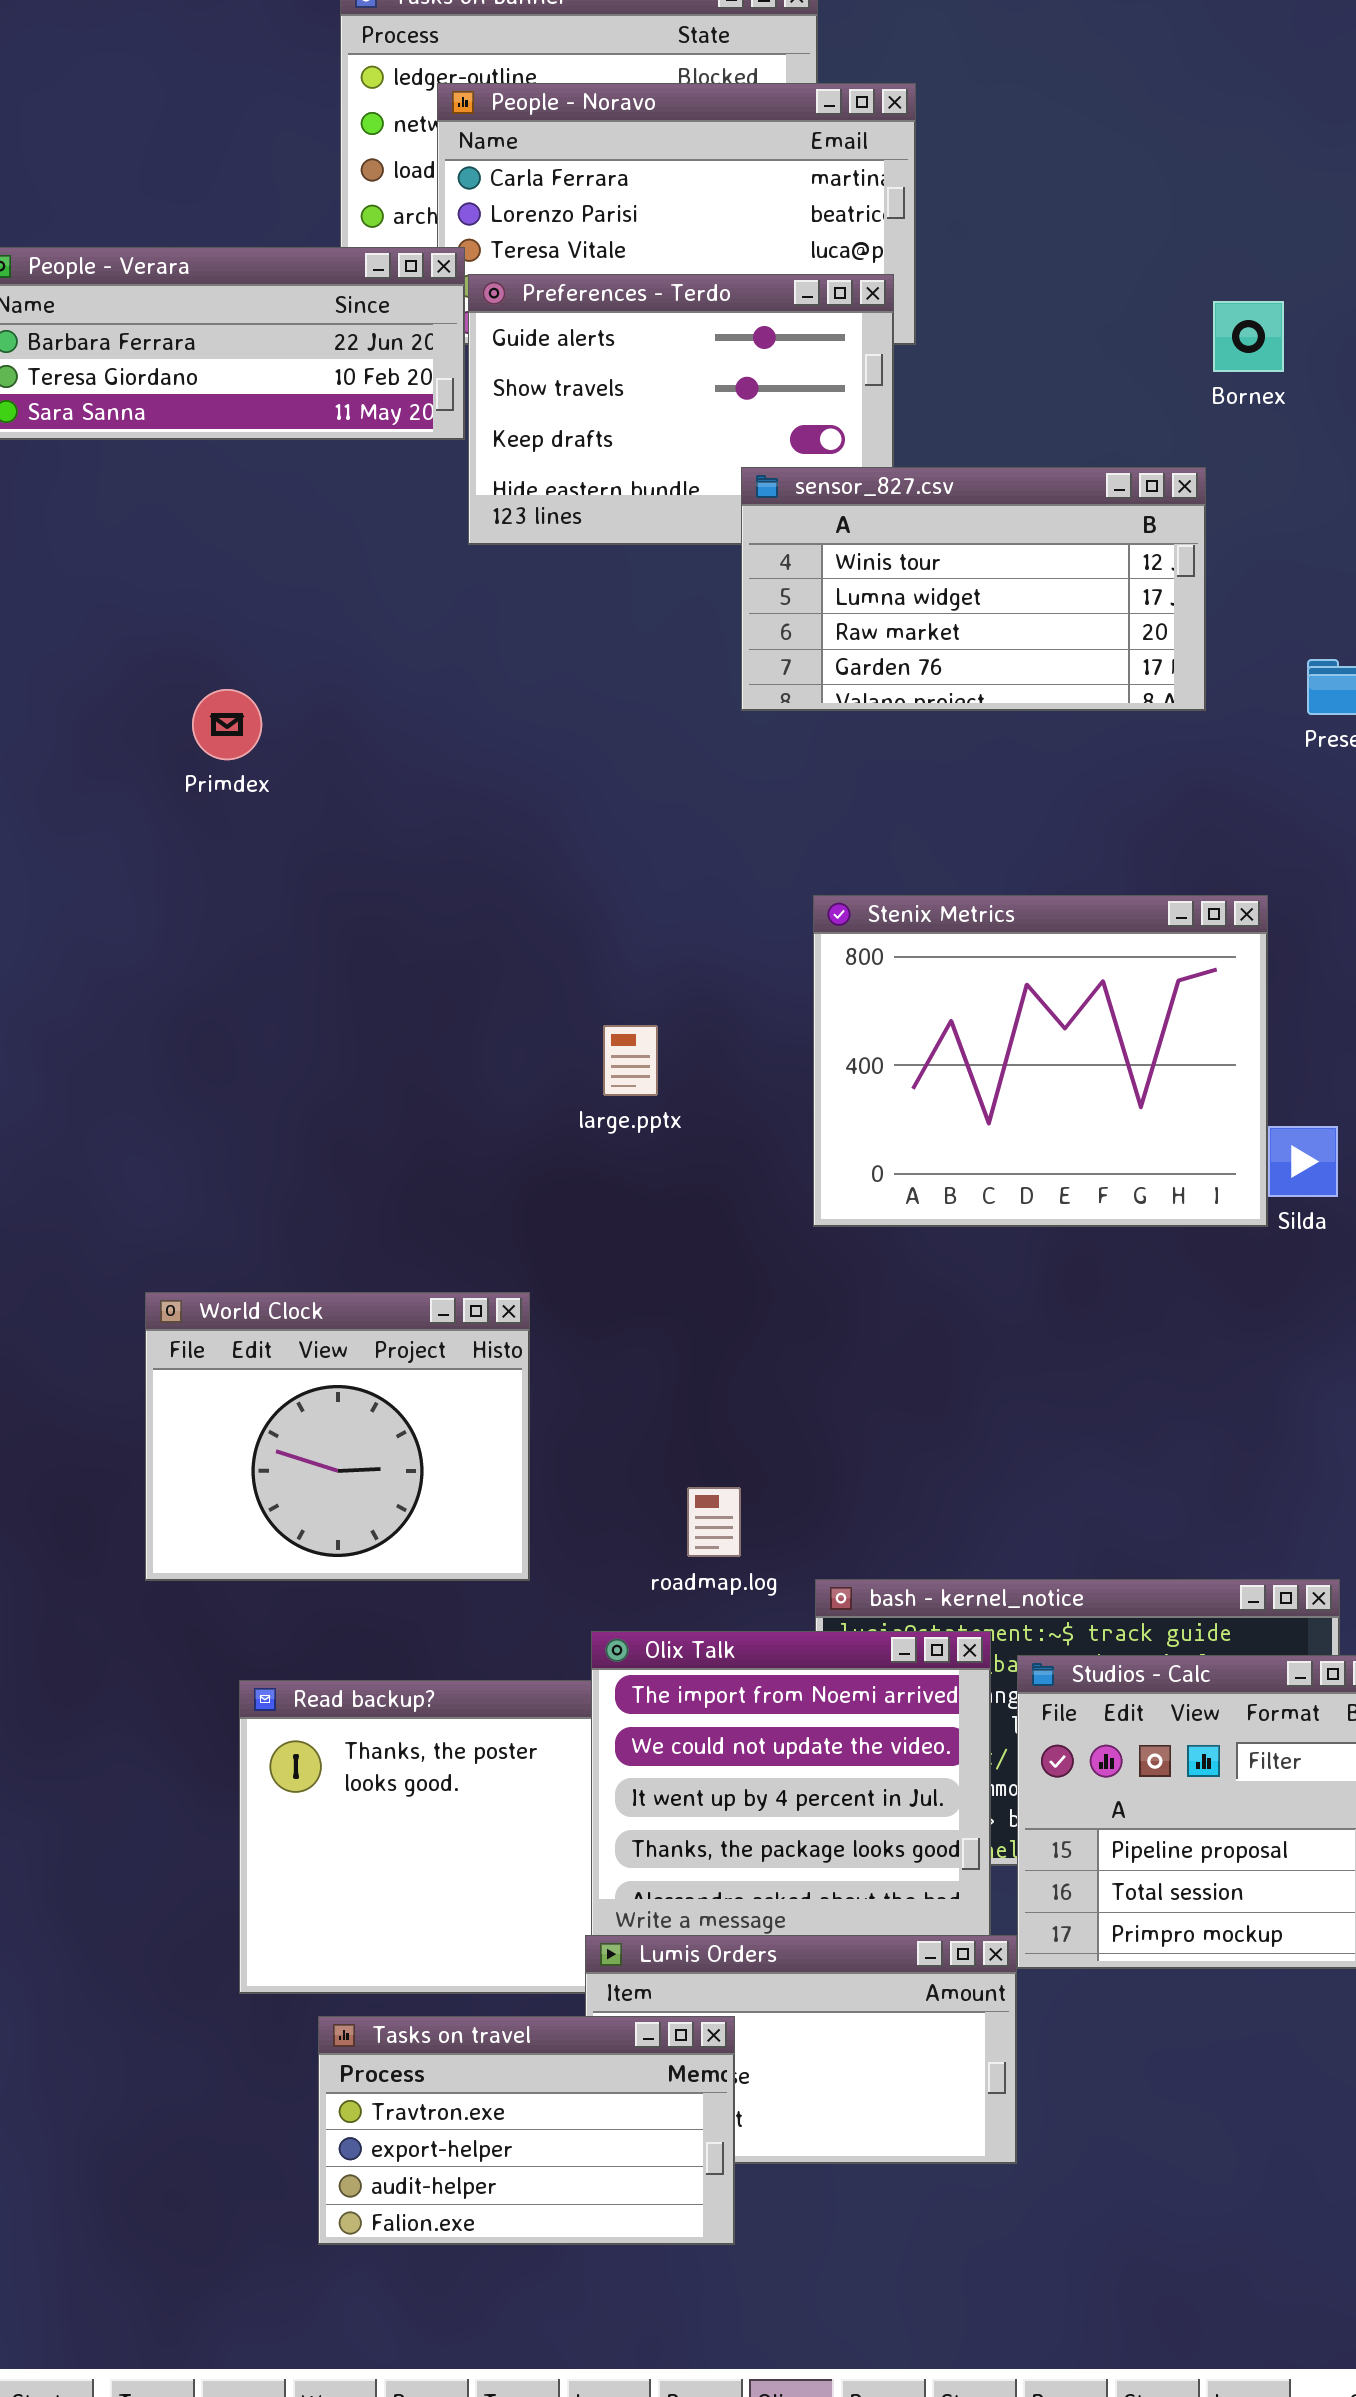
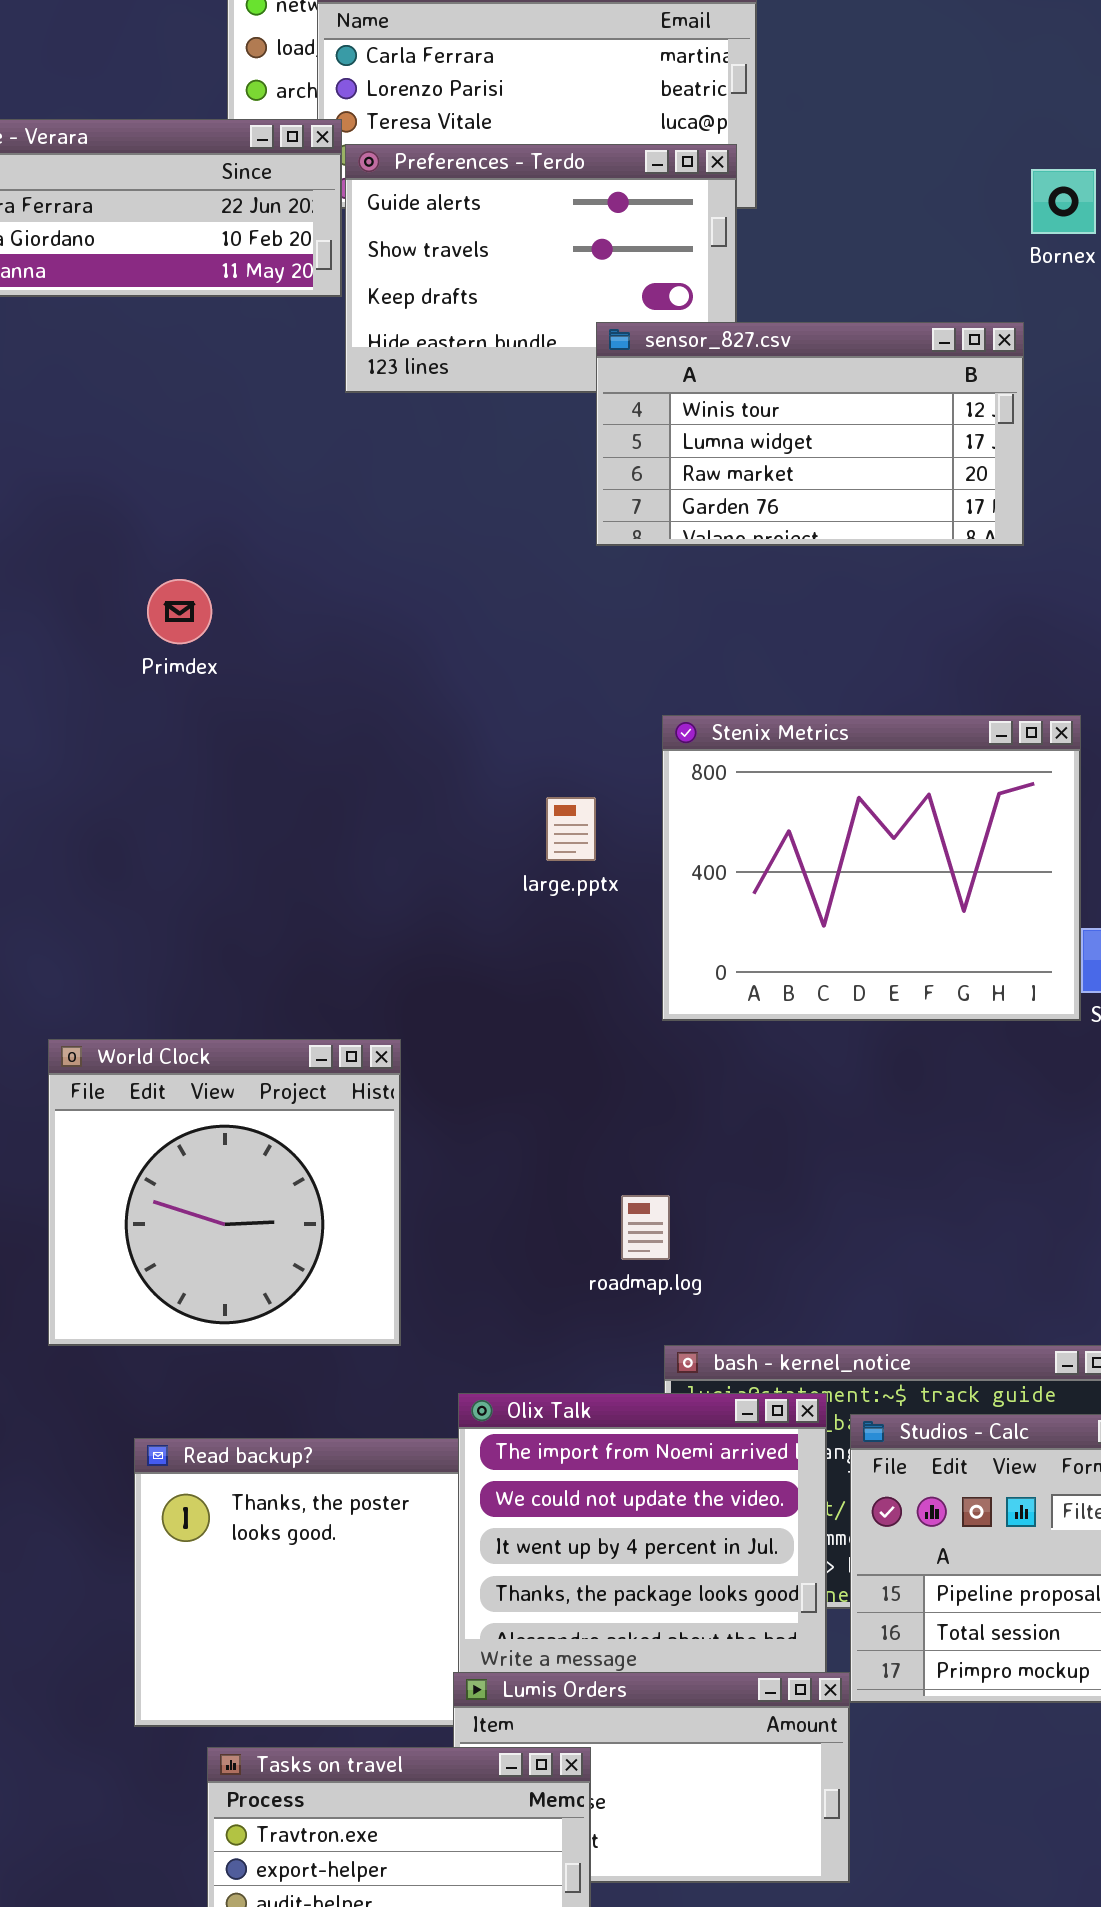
Primdex: [192,689,262,760] -> [147,579,212,644], moved
large.pptx: [603,1025,658,1096] -> [546,797,596,861], moved
World Clock: [145,1292,530,1581] -> [48,1039,401,1346], resized
roadmap.log: [687,1487,741,1557] -> [621,1195,670,1260], moved

